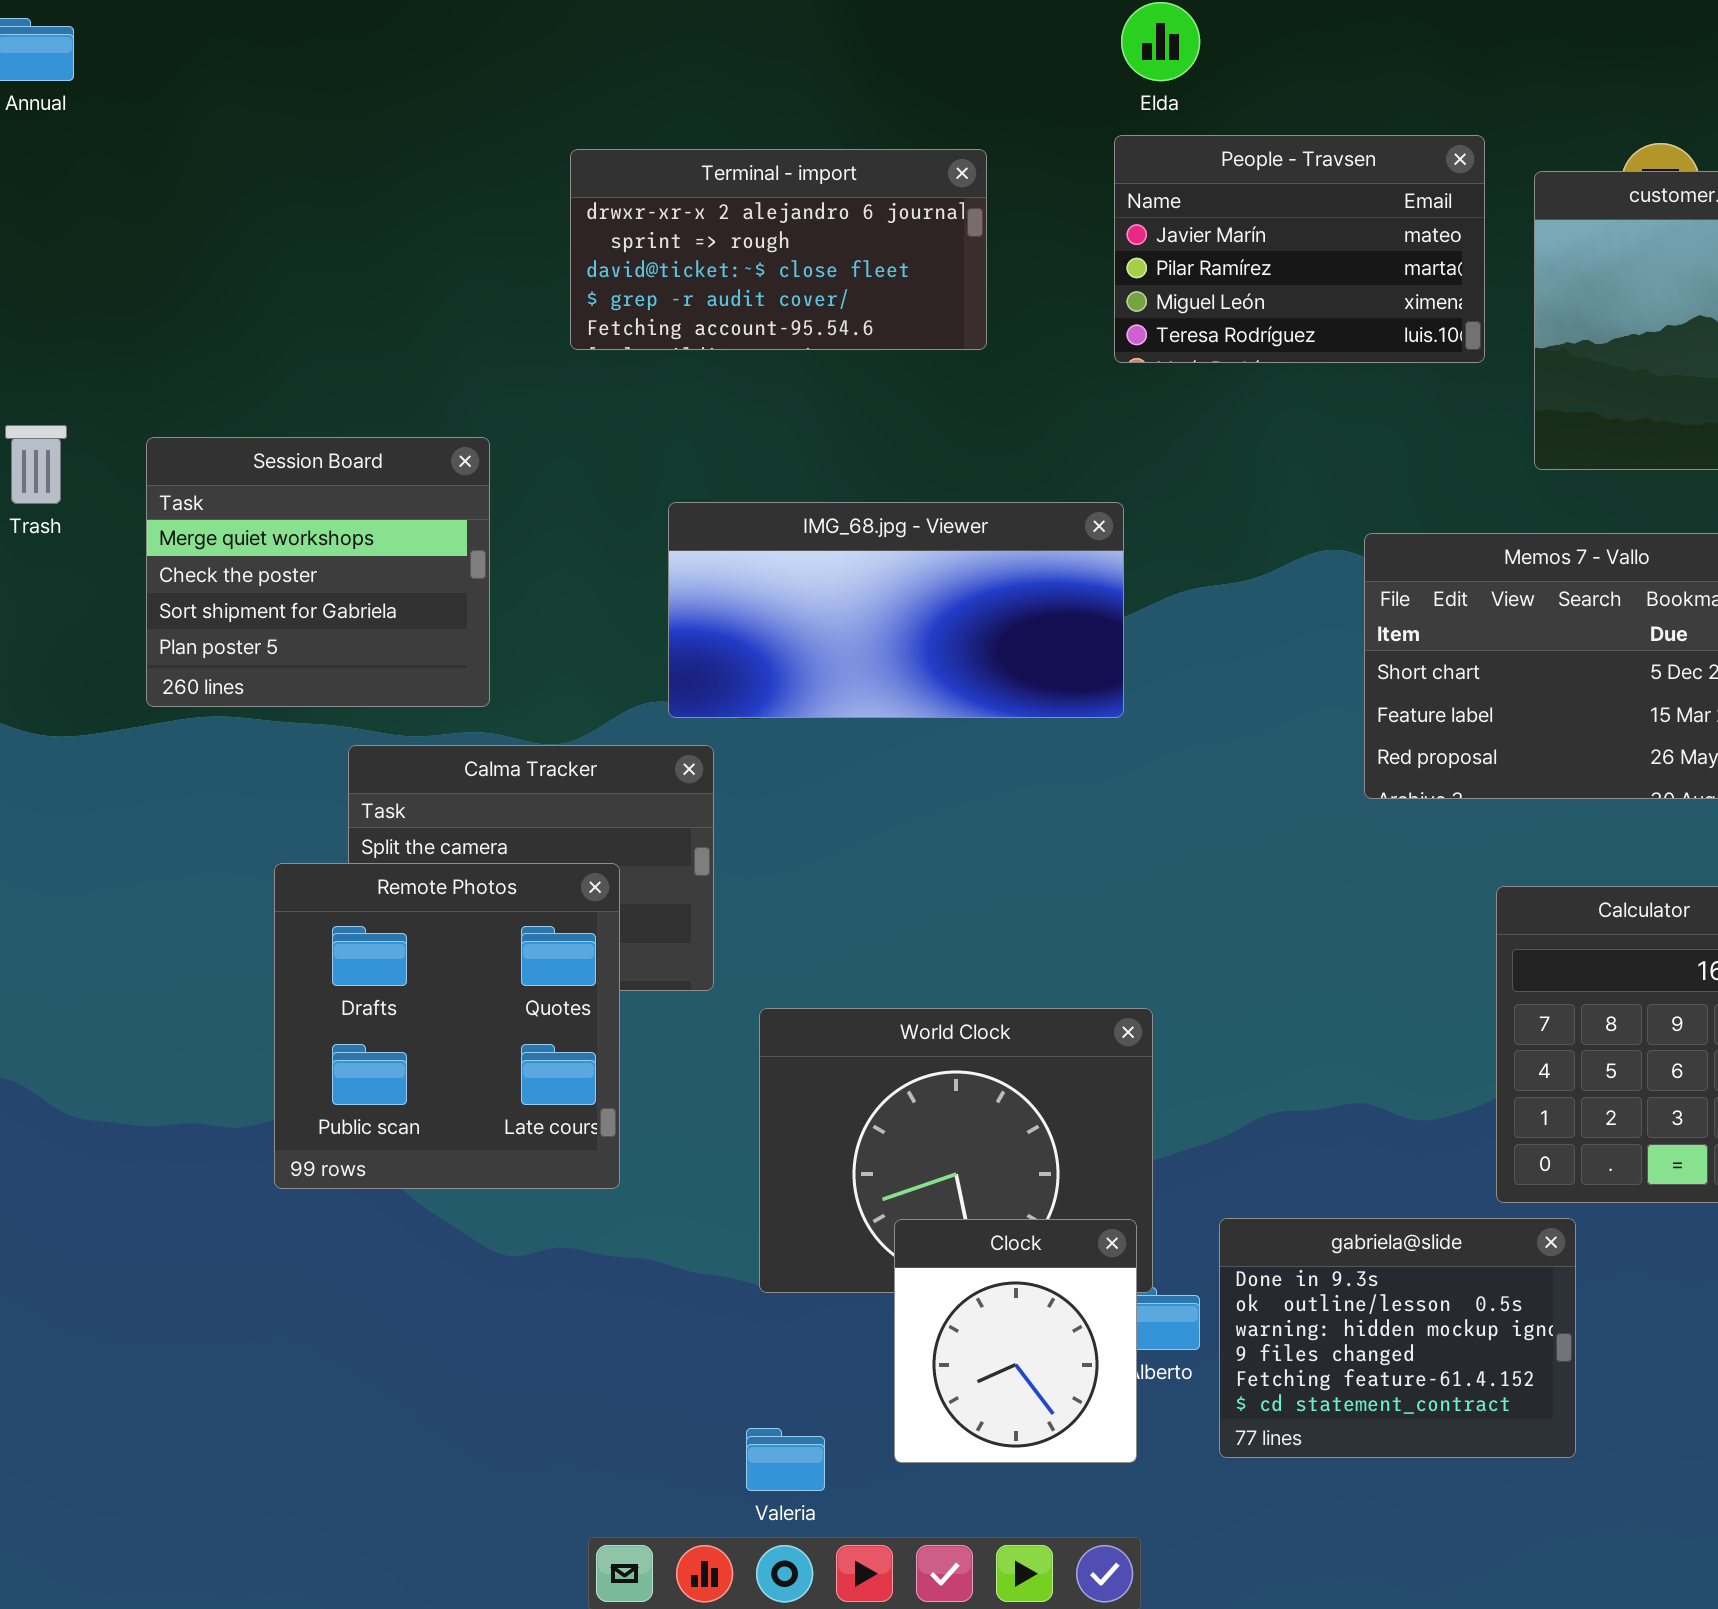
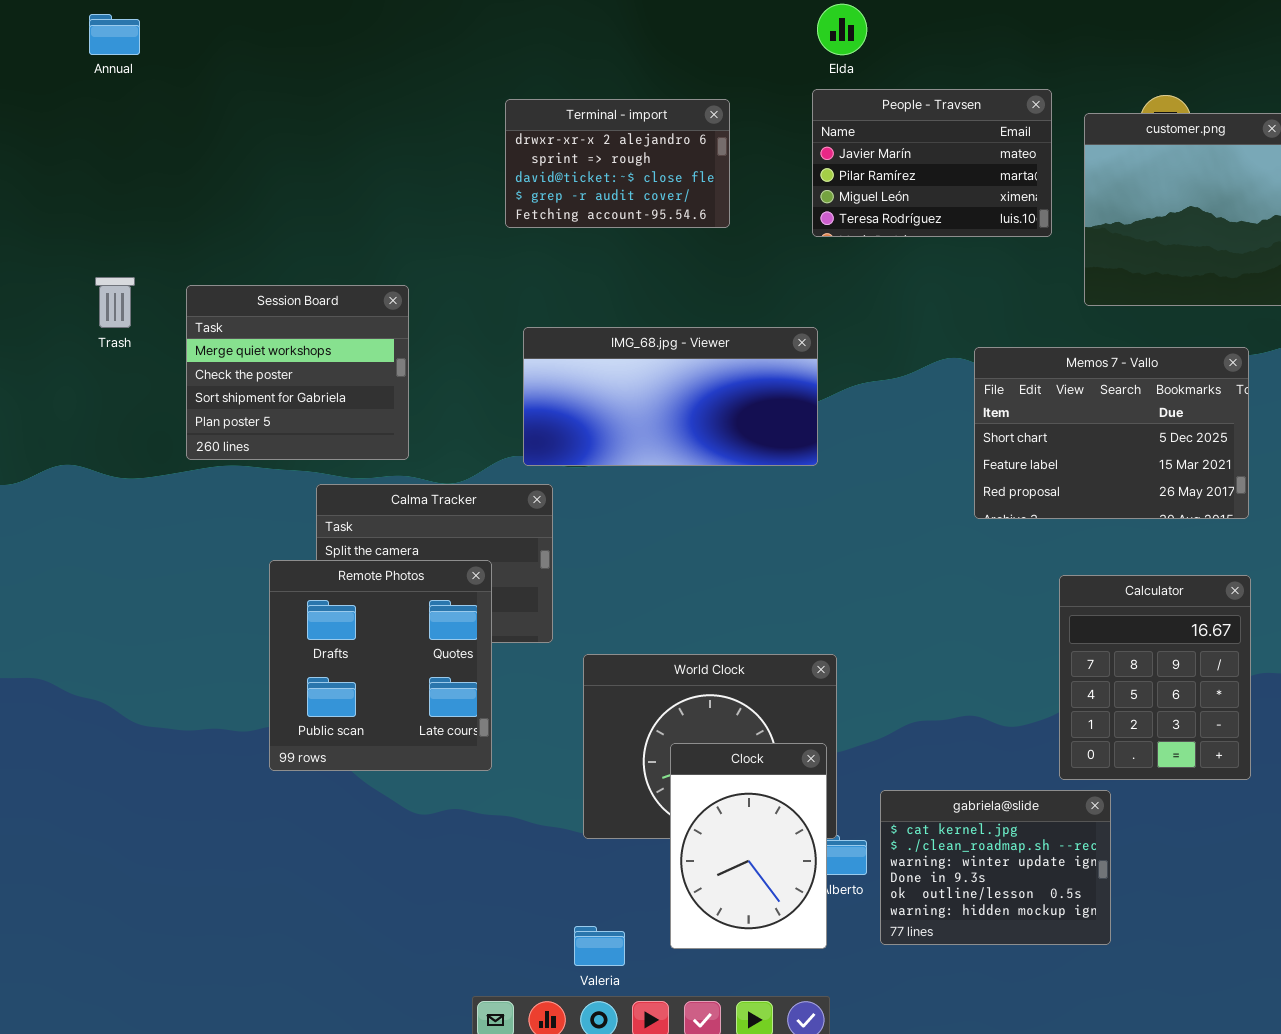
Terminal - import: [570,149,987,350] -> [505,99,730,228], resized
gabriela@slide: [1219,1218,1576,1458] -> [880,790,1111,945], scrolled up 3 rows
Clock: [894,1219,1137,1463] -> [670,743,827,949], resized

